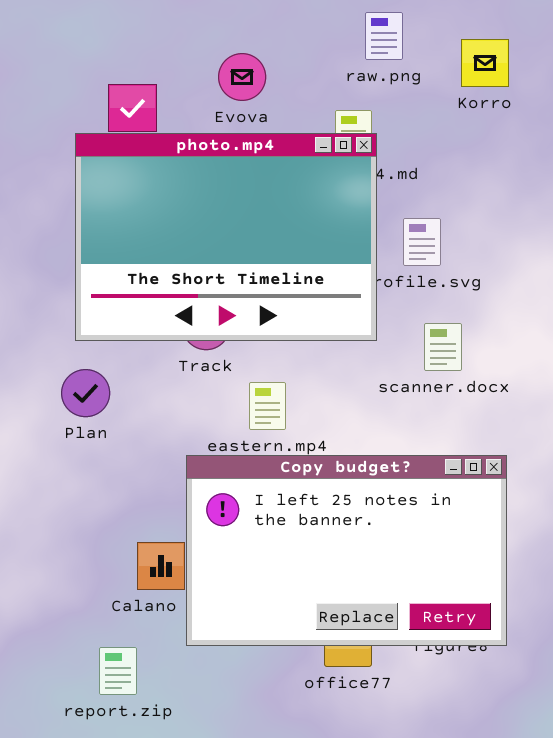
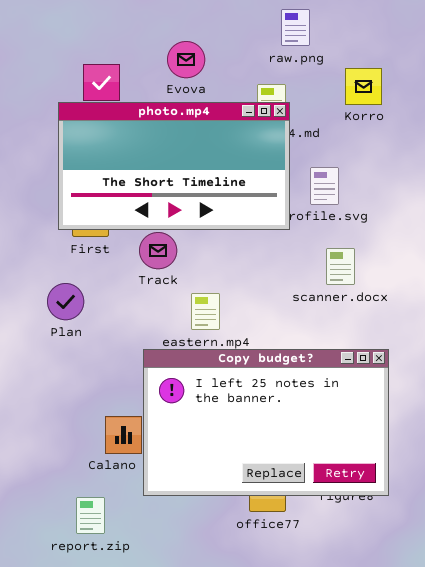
Korro: [461,39,509,87] -> [345,68,382,105], moved
photo.mp4: [75,133,377,341] -> [58,102,290,230], resized

